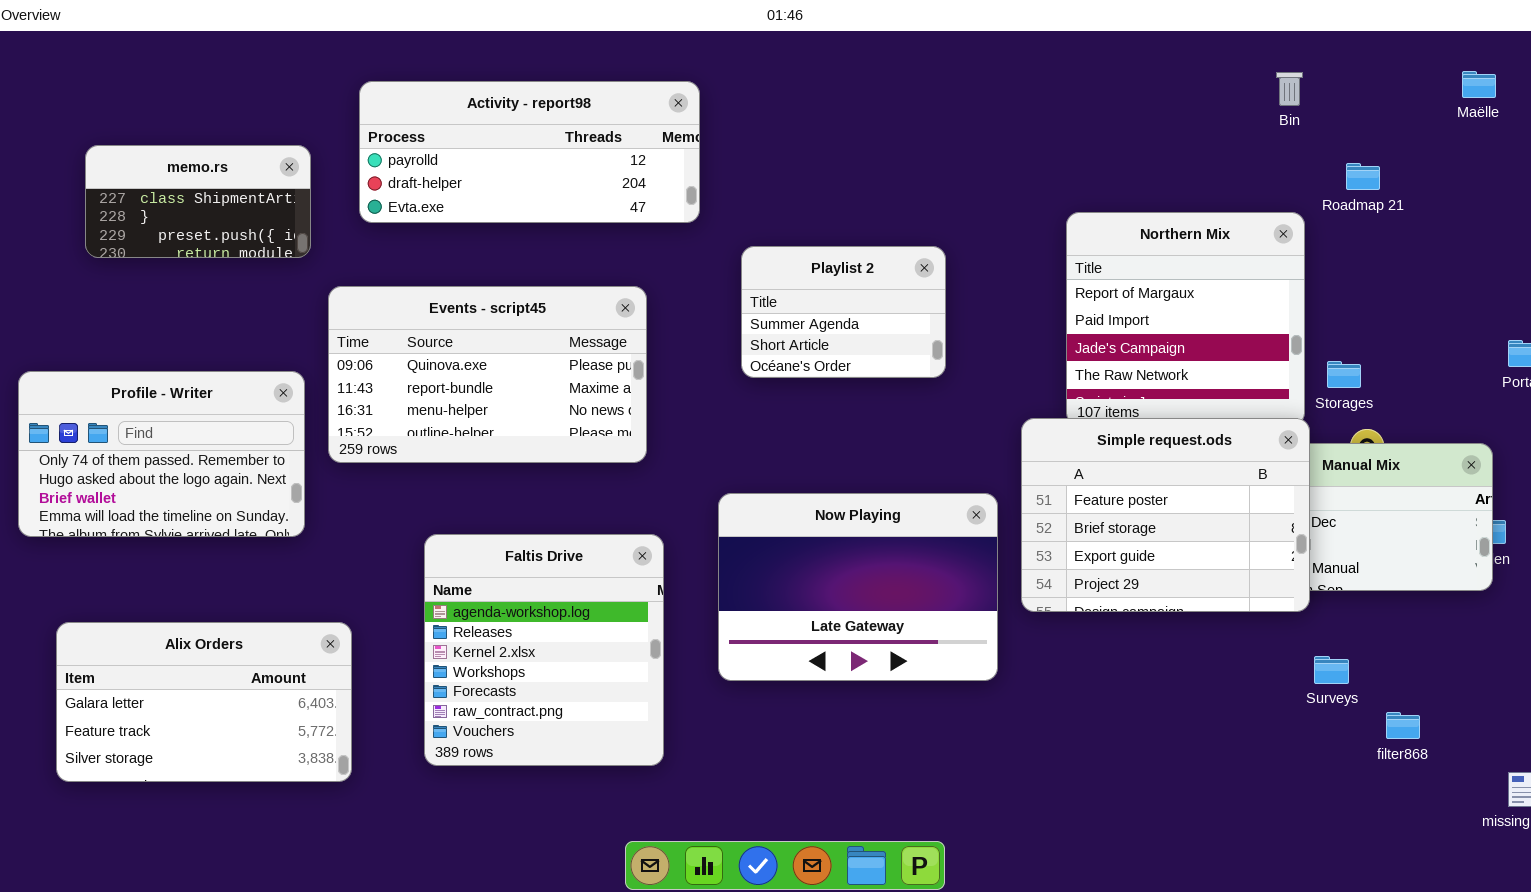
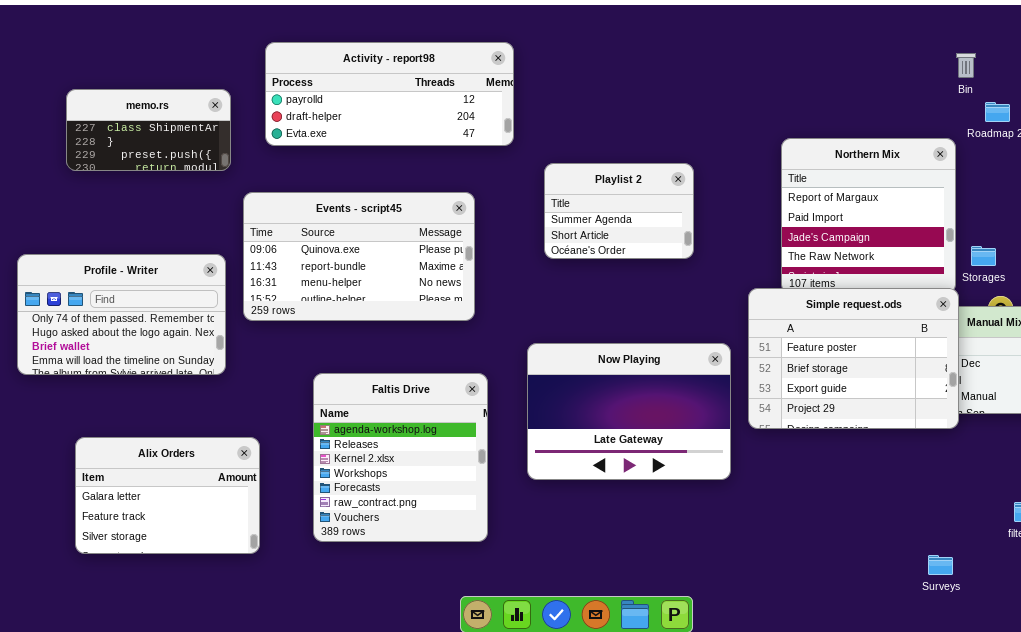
Bin: [1276,72,1303,106] -> [956,53,976,78], moved
Alix Orders: [56,622,352,782] -> [75,437,260,554], resized
Surveys: [1314,656,1349,684] -> [928,555,953,575], moved

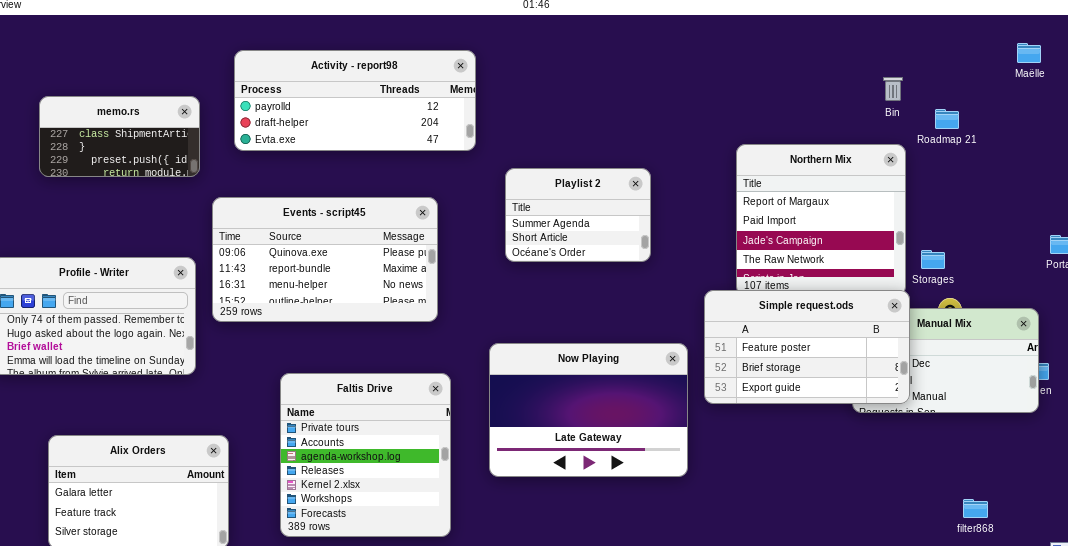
Bin: [956,53,976,78] -> [883,77,903,101], moved
Simple request.ods: [748,288,959,429] -> [704,290,910,404], resized
Faltis Drive: [313,373,488,542] -> [280,373,451,537], scrolled up 2 rows

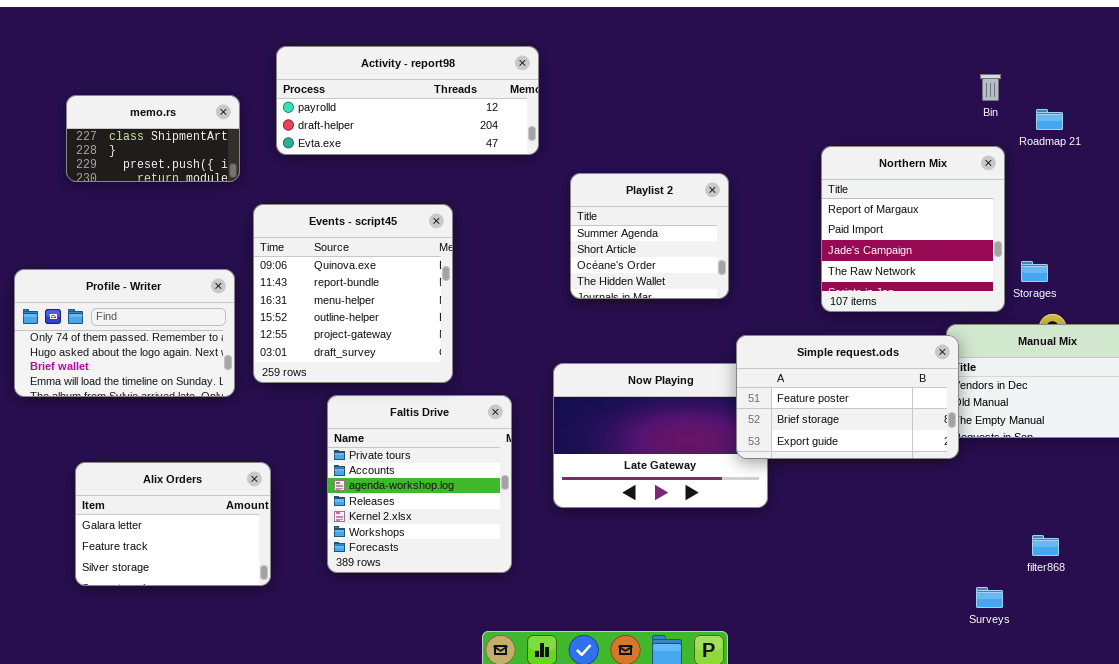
Playlist 2: [505,168,651,262] -> [570,173,729,299], resized
Events - script45: [212,197,438,322] -> [253,204,453,383], resized
Simple request.ods: [704,290,910,404] -> [736,335,959,459], moved
filter868: [963,499,988,518] -> [1032,535,1059,556], moved

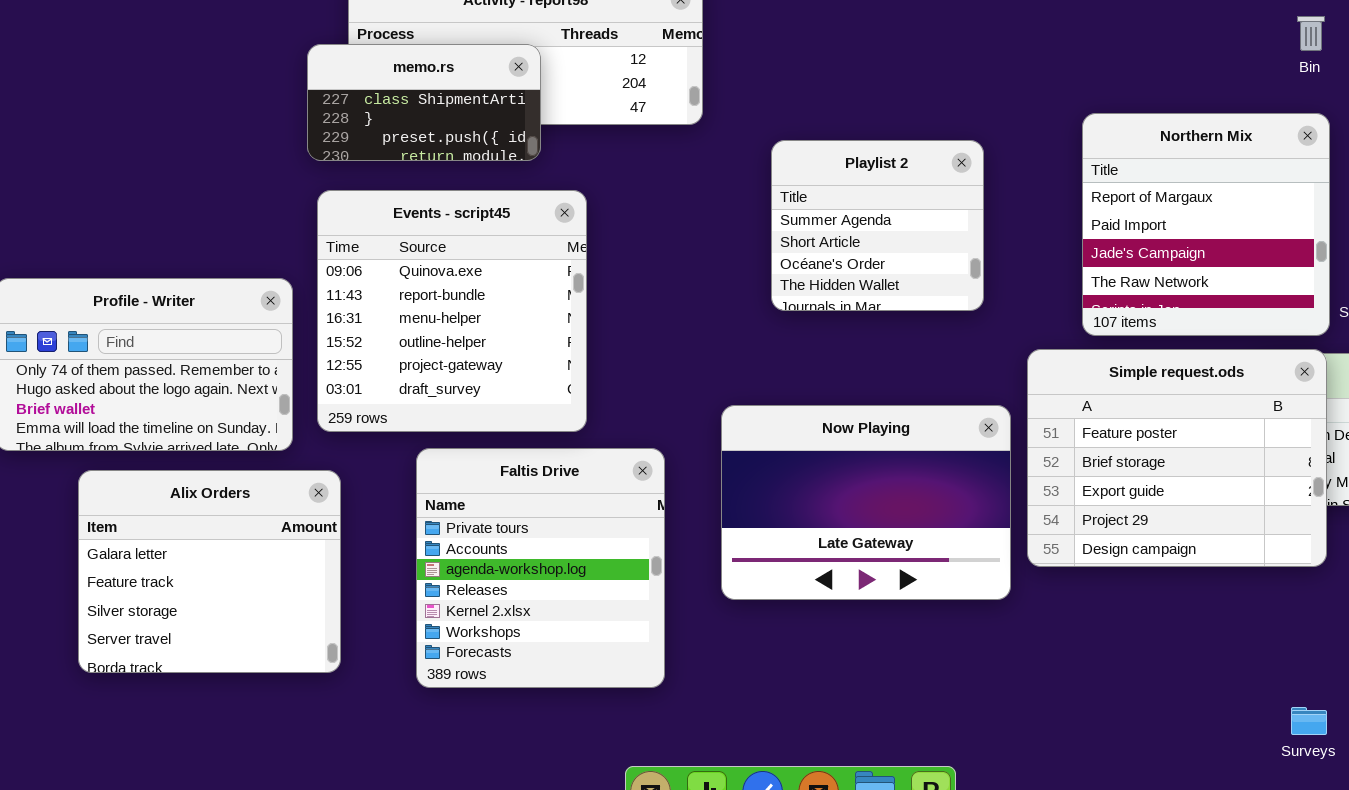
memo.rs: [66,95,240,182] -> [307,44,541,161], moved
Playlist 2: [570,173,729,299] -> [771,140,984,311], moved
Simple request.ods: [736,335,959,459] -> [1027,349,1327,567], moved, resized
Alix Orders: [75,462,271,586] -> [78,470,341,673], moved, resized

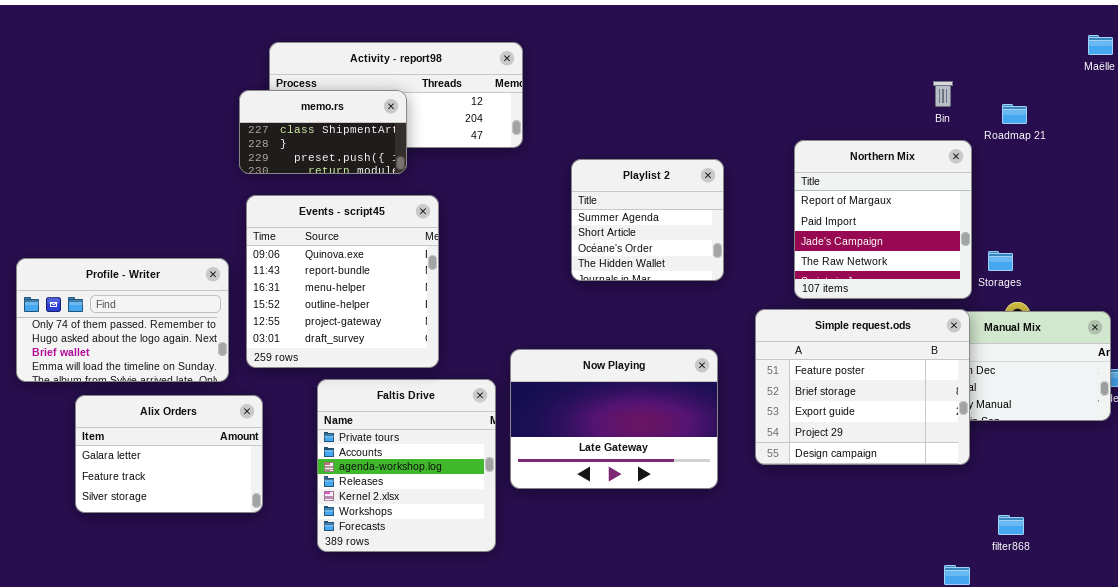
Bin: [1297,16,1325,51] -> [933,81,953,107], moved
Now Playing: [721,405,1011,600] -> [510,349,718,489], moved
Alix Orders: [78,470,341,673] -> [75,395,263,513], resized

